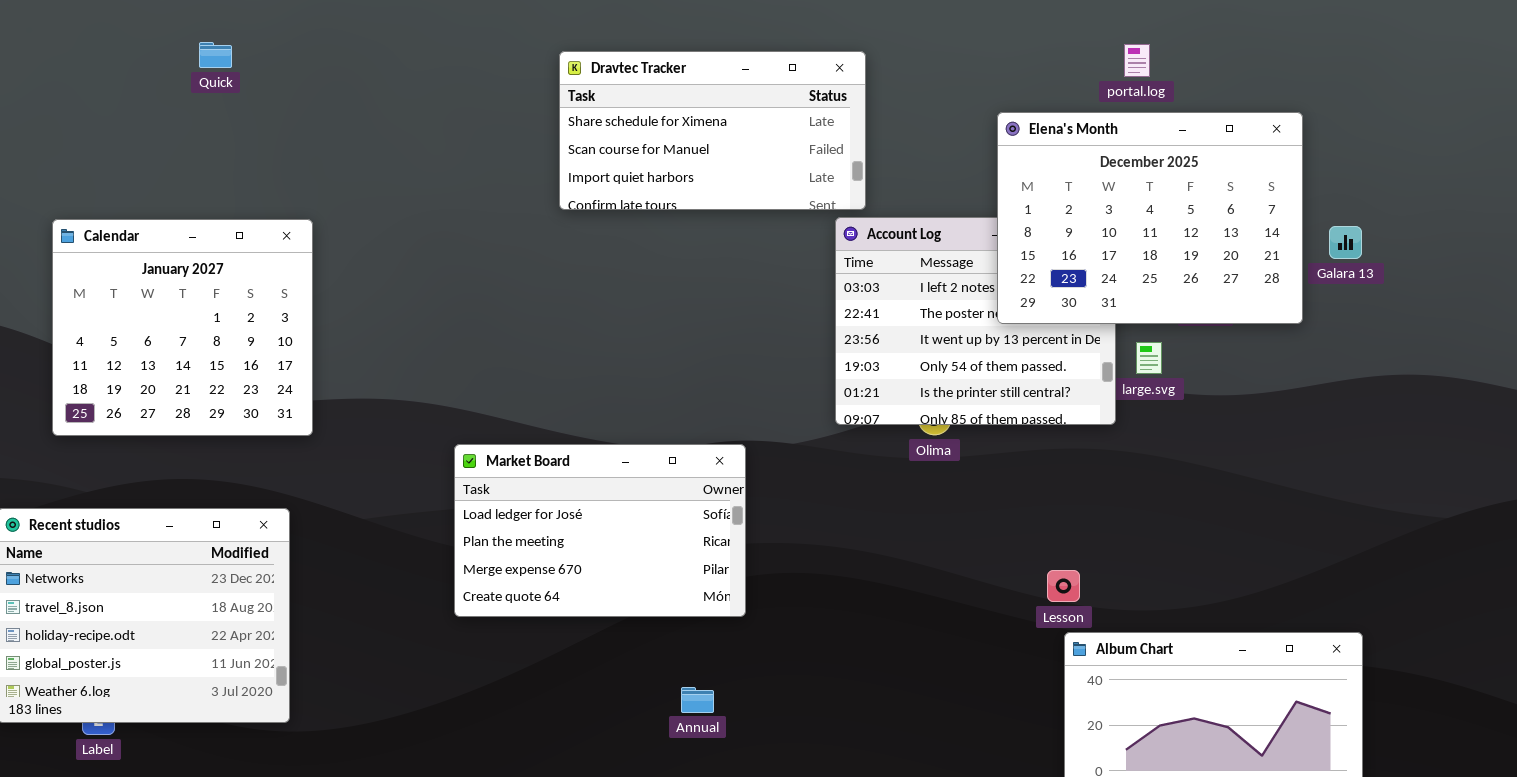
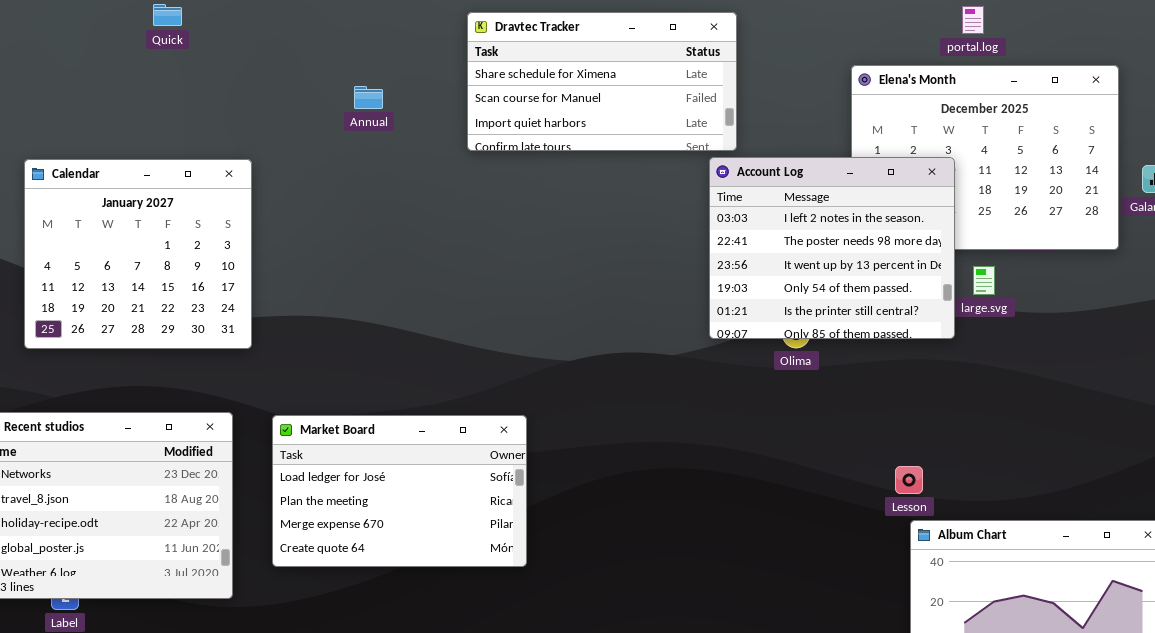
Account Log: [835,217,1116,425] -> [709,157,955,339], raised
Market Board: [454,444,746,617] -> [272,415,527,567], moved
Annual: [681,687,714,713] -> [354,86,383,109], moved

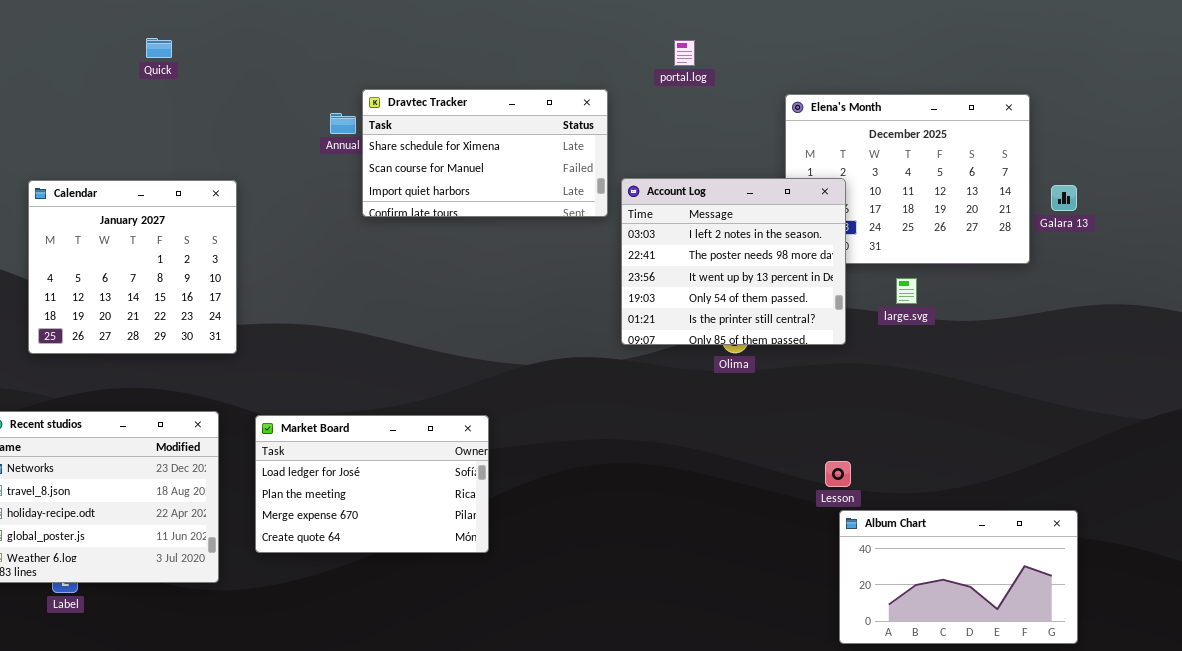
portal.log: [962,6,984,34] -> [674,40,695,66], moved
Dravtec Tracker: [467,12,737,151] -> [362,89,608,217], moved
Account Log: [709,157,955,339] -> [621,178,846,345], moved

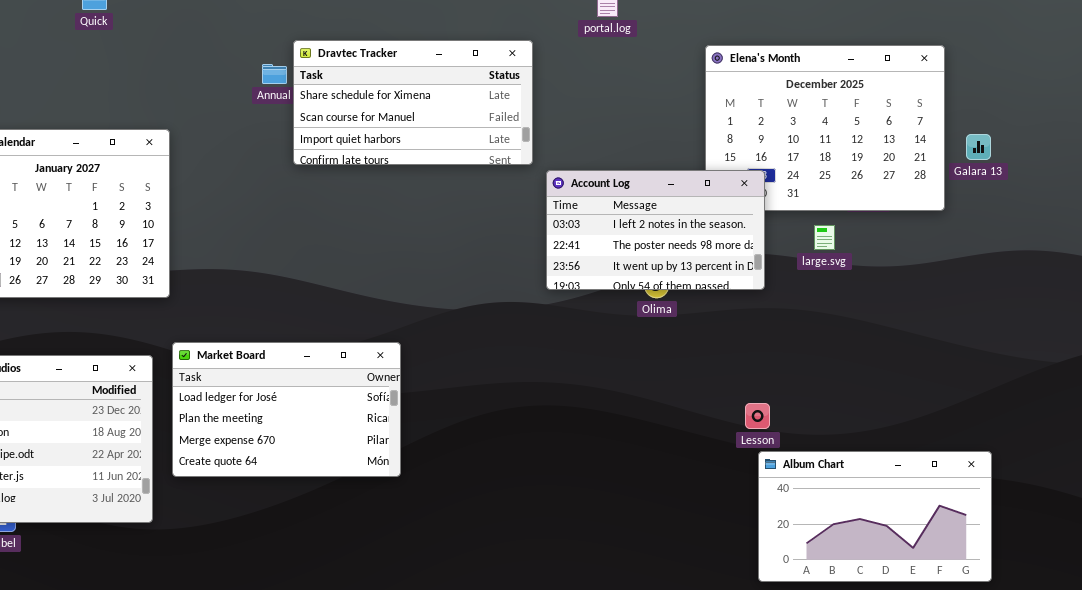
Account Log: [621,178,846,345] -> [546,170,765,290], resized
Market Board: [255,415,489,553] -> [172,342,401,477], moved

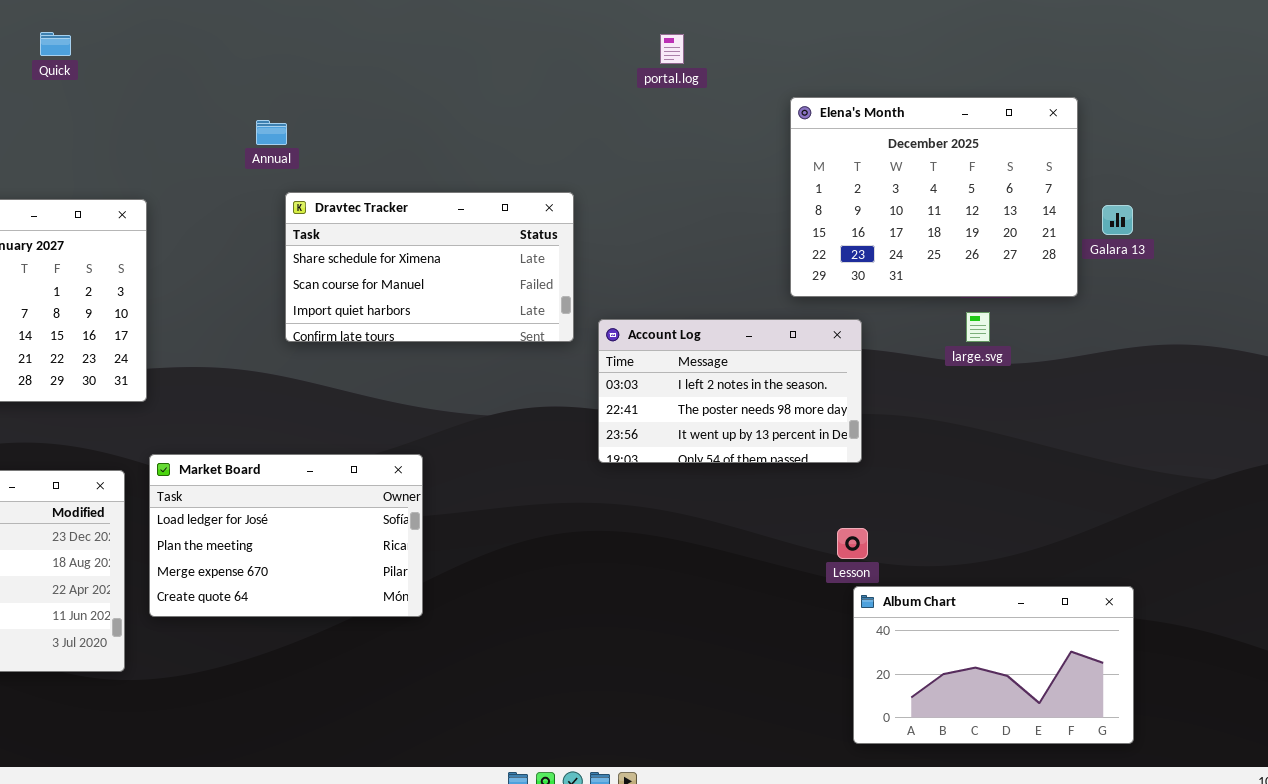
Dravtec Tracker: [293,40,533,165] -> [285,192,574,342], moved
Account Log: [546,170,765,290] -> [598,319,862,463], moved
large.svg: [814,225,835,250] -> [966,312,990,342], moved

